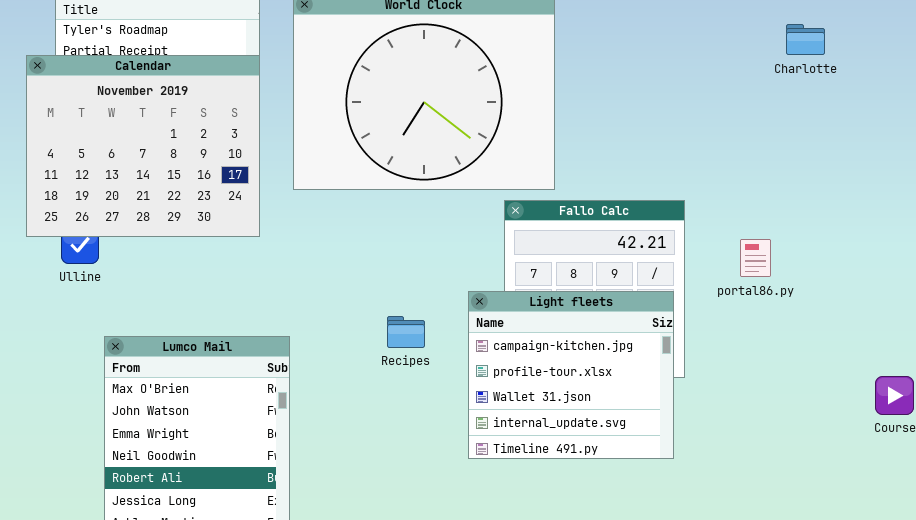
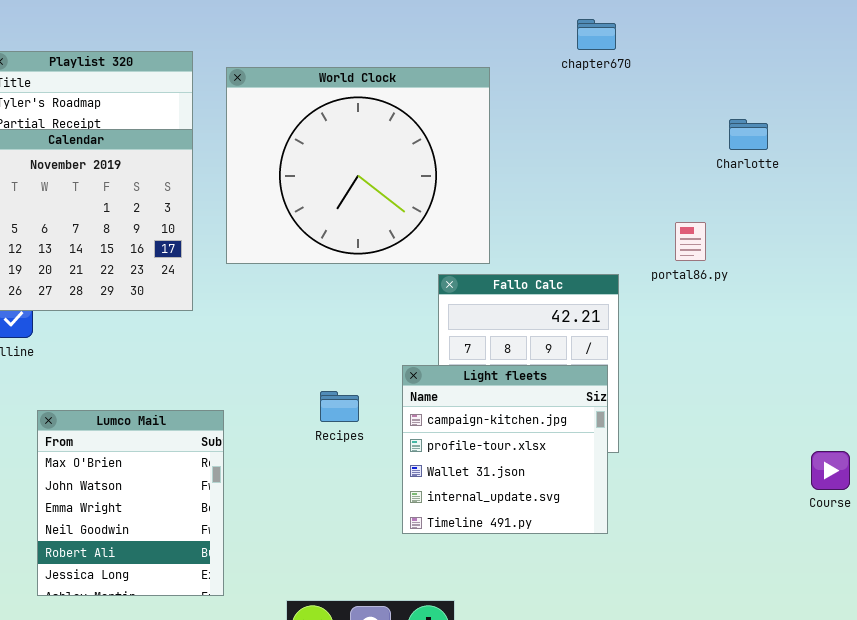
Charlotte: [786,24,825,55] -> [729,119,768,150], moved
portal86.py: [740,239,771,277] -> [675,222,706,261], moved

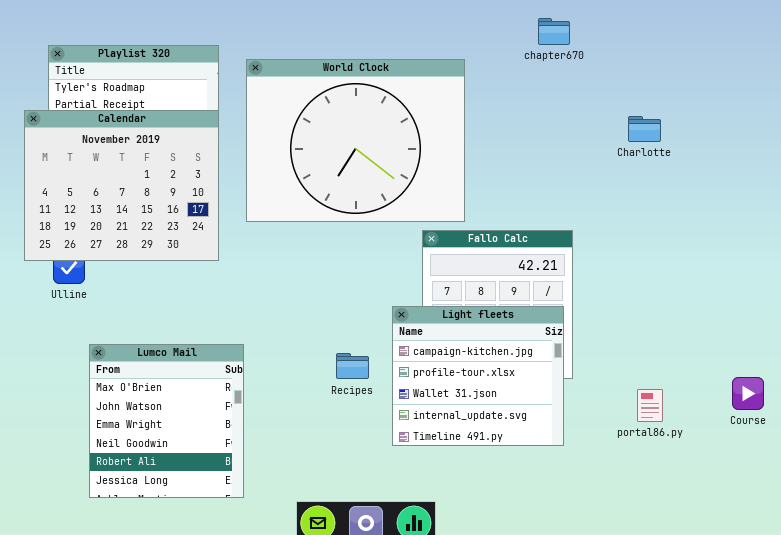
Charlotte: [729,119,768,150] -> [628,116,661,142], moved
portal86.py: [675,222,706,261] -> [637,389,663,422], moved
Recipes: [320,391,359,422] -> [336,353,369,379], moved

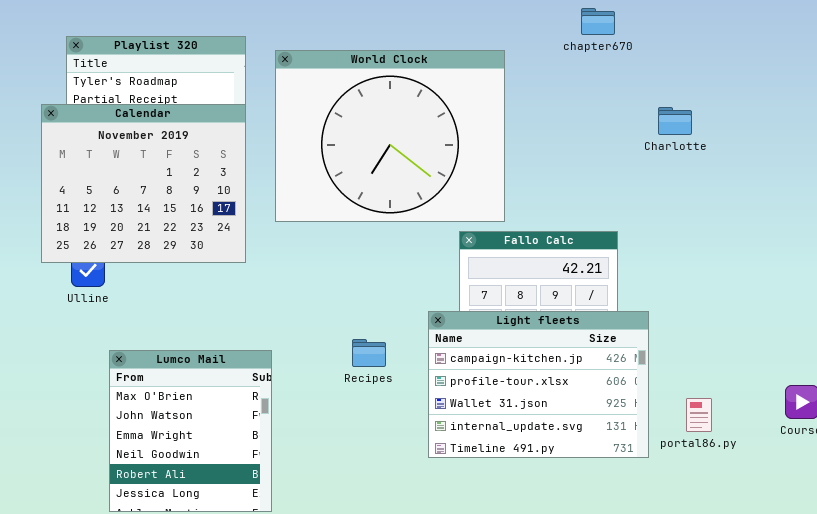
Charlotte: [628,116,661,142] -> [658,107,692,135], moved
Light fleets: [392,306,564,446] -> [428,311,649,458], resized
Recipes: [336,353,369,379] -> [352,339,386,367], moved

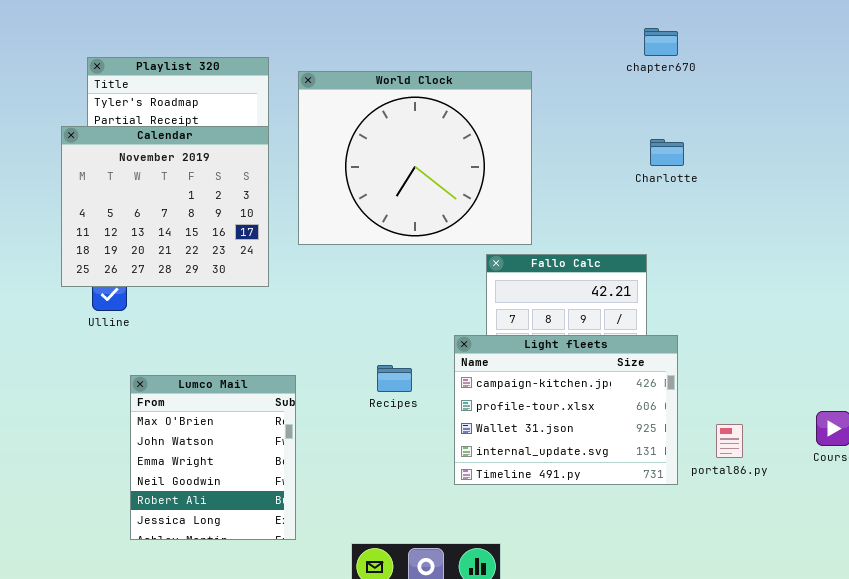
chapter670: [581,8,615,35] -> [644,28,678,56], moved
Charlotte: [658,107,692,135] -> [650,139,684,166], moved

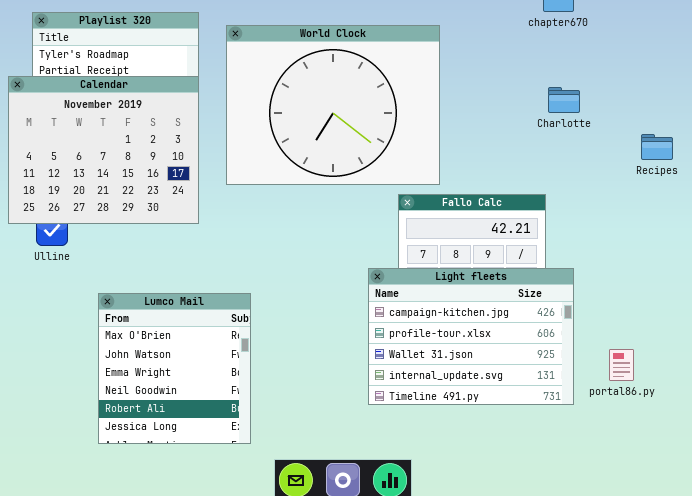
Recipes: [377,365,412,392] -> [641,134,673,160], moved
Lumco Mail: [130,375,296,540] -> [98,293,251,444], moved

